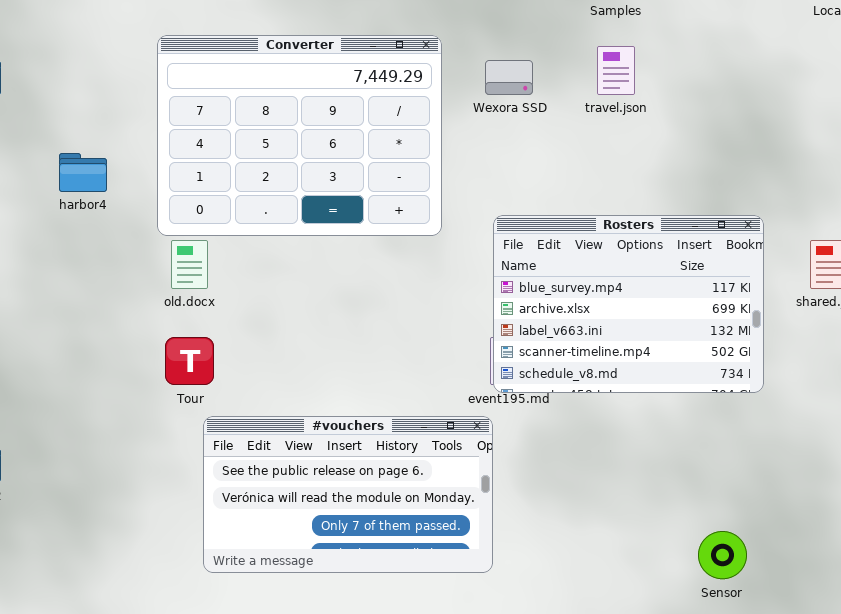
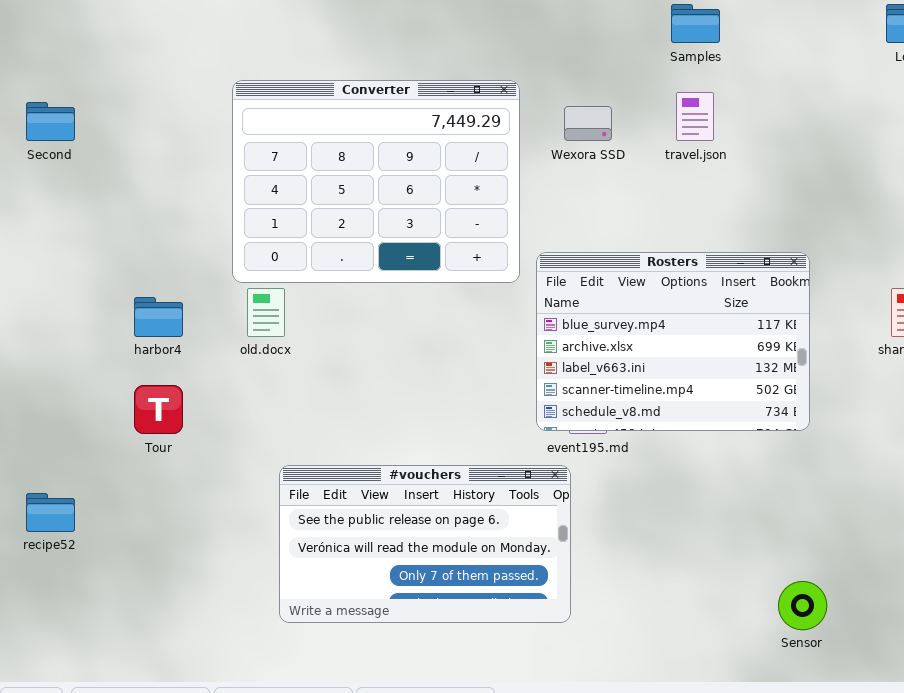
harbor4: [59,153,107,192] -> [134,297,183,337], moved
Rosters: [493,215,764,393] -> [536,252,810,431], moved
Tour: [165,337,214,385] -> [134,385,183,434], moved

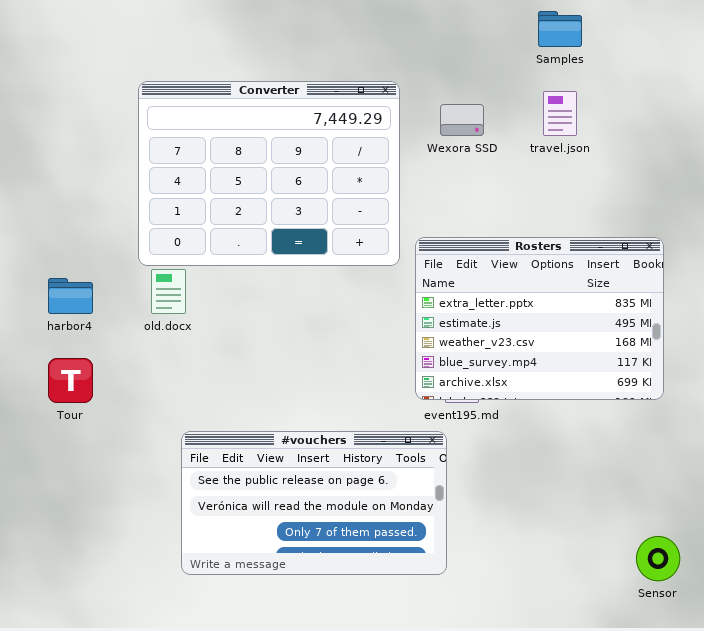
Rosters: [536,252,810,431] -> [415,237,664,400], scrolled up 3 rows

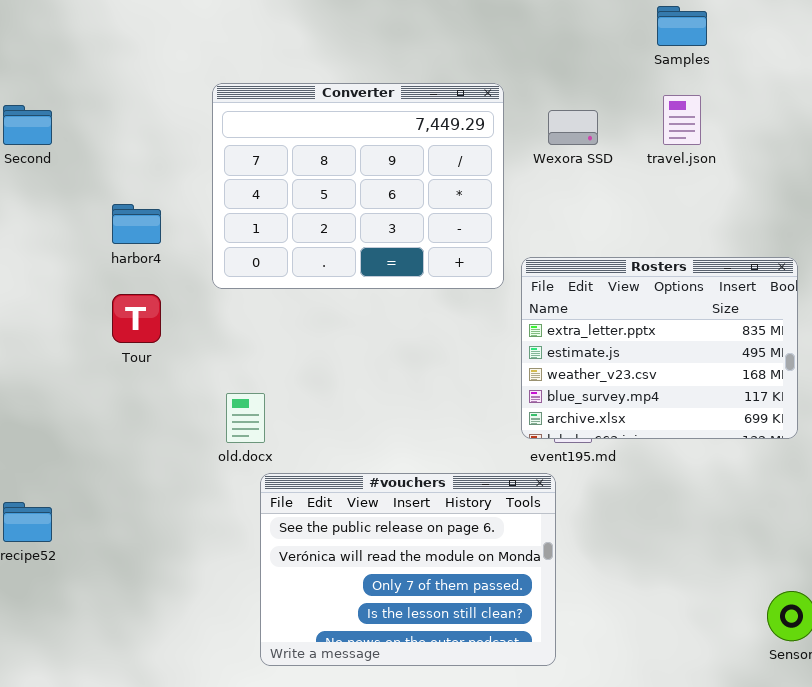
old.docx: [151,269,186,314] -> [226,393,265,443], moved
harbor4: [48,278,93,314] -> [112,204,161,244], moved
Tour: [48,358,93,403] -> [112,294,161,343], moved
#vouchers: [181,431,447,575] -> [260,473,556,666], resized

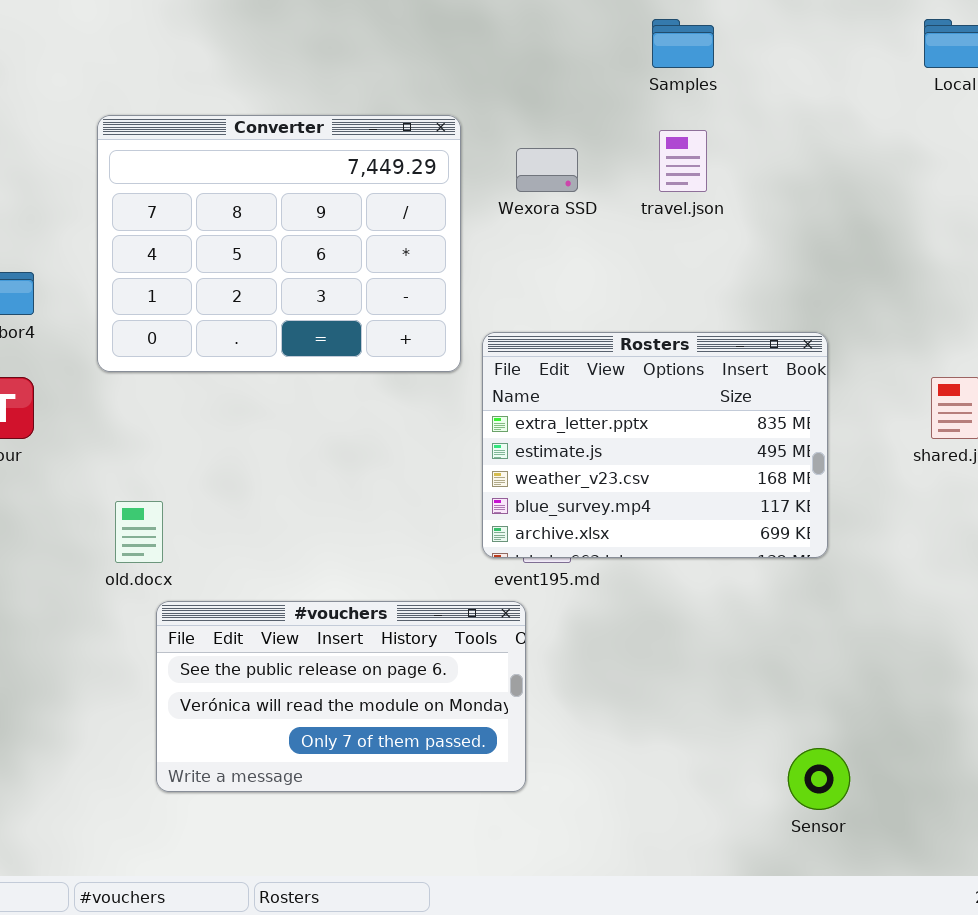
#vouchers: [260,473,556,666] -> [156,601,526,792], resized

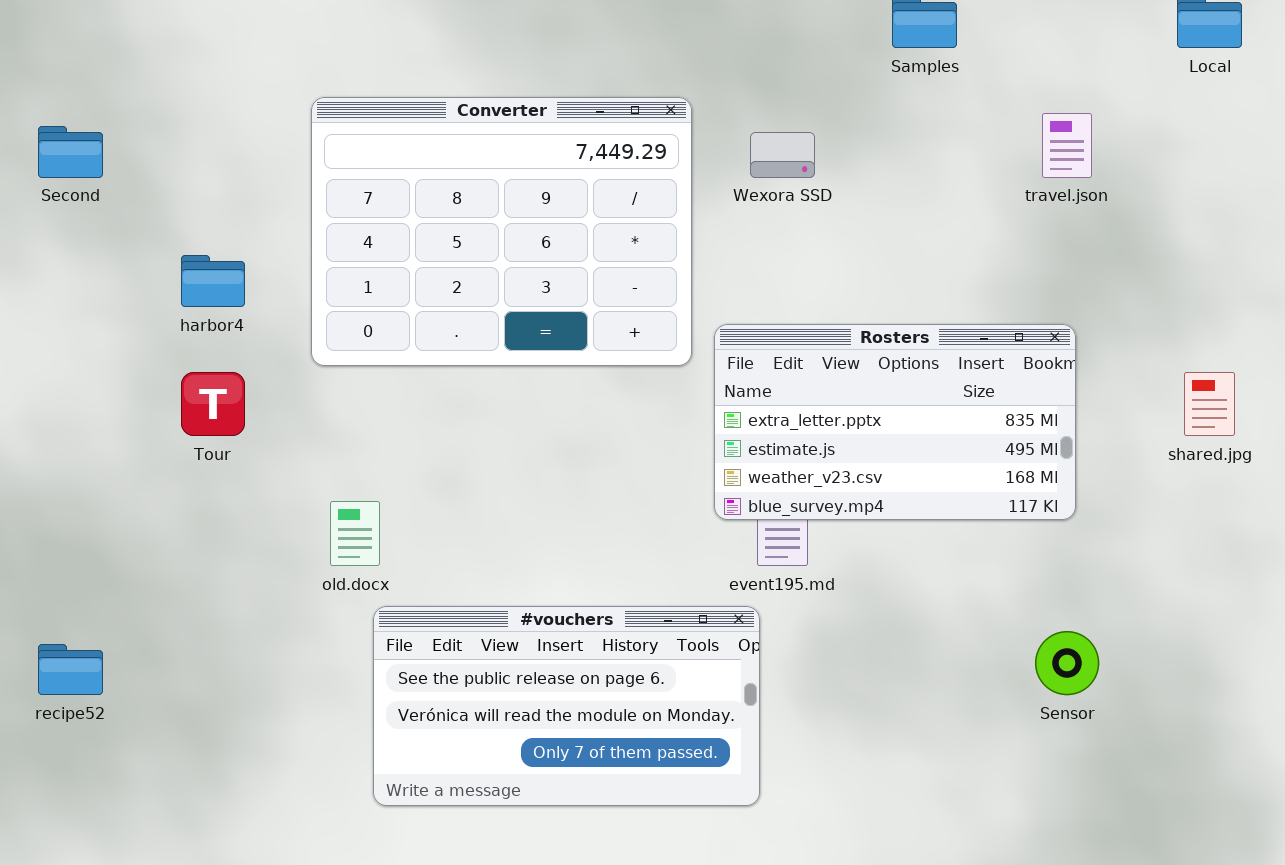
travel.json: [659,130,707,192] -> [1042,113,1092,178], moved
Rosters: [482,332,828,558] -> [714,324,1076,520], resized
Sensor: [788,748,850,810] -> [1035,631,1099,695], moved

